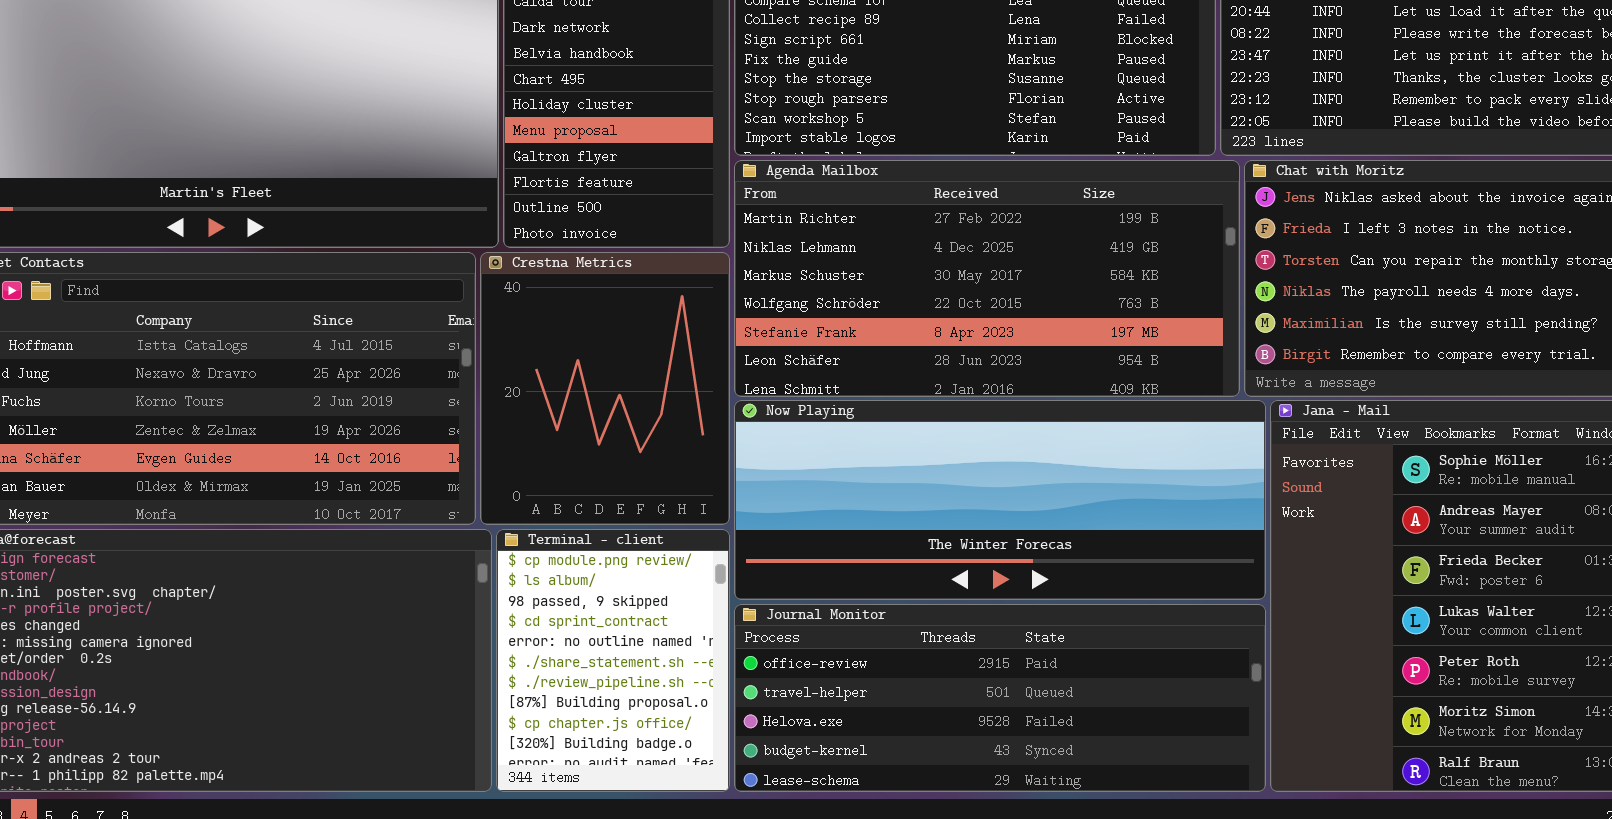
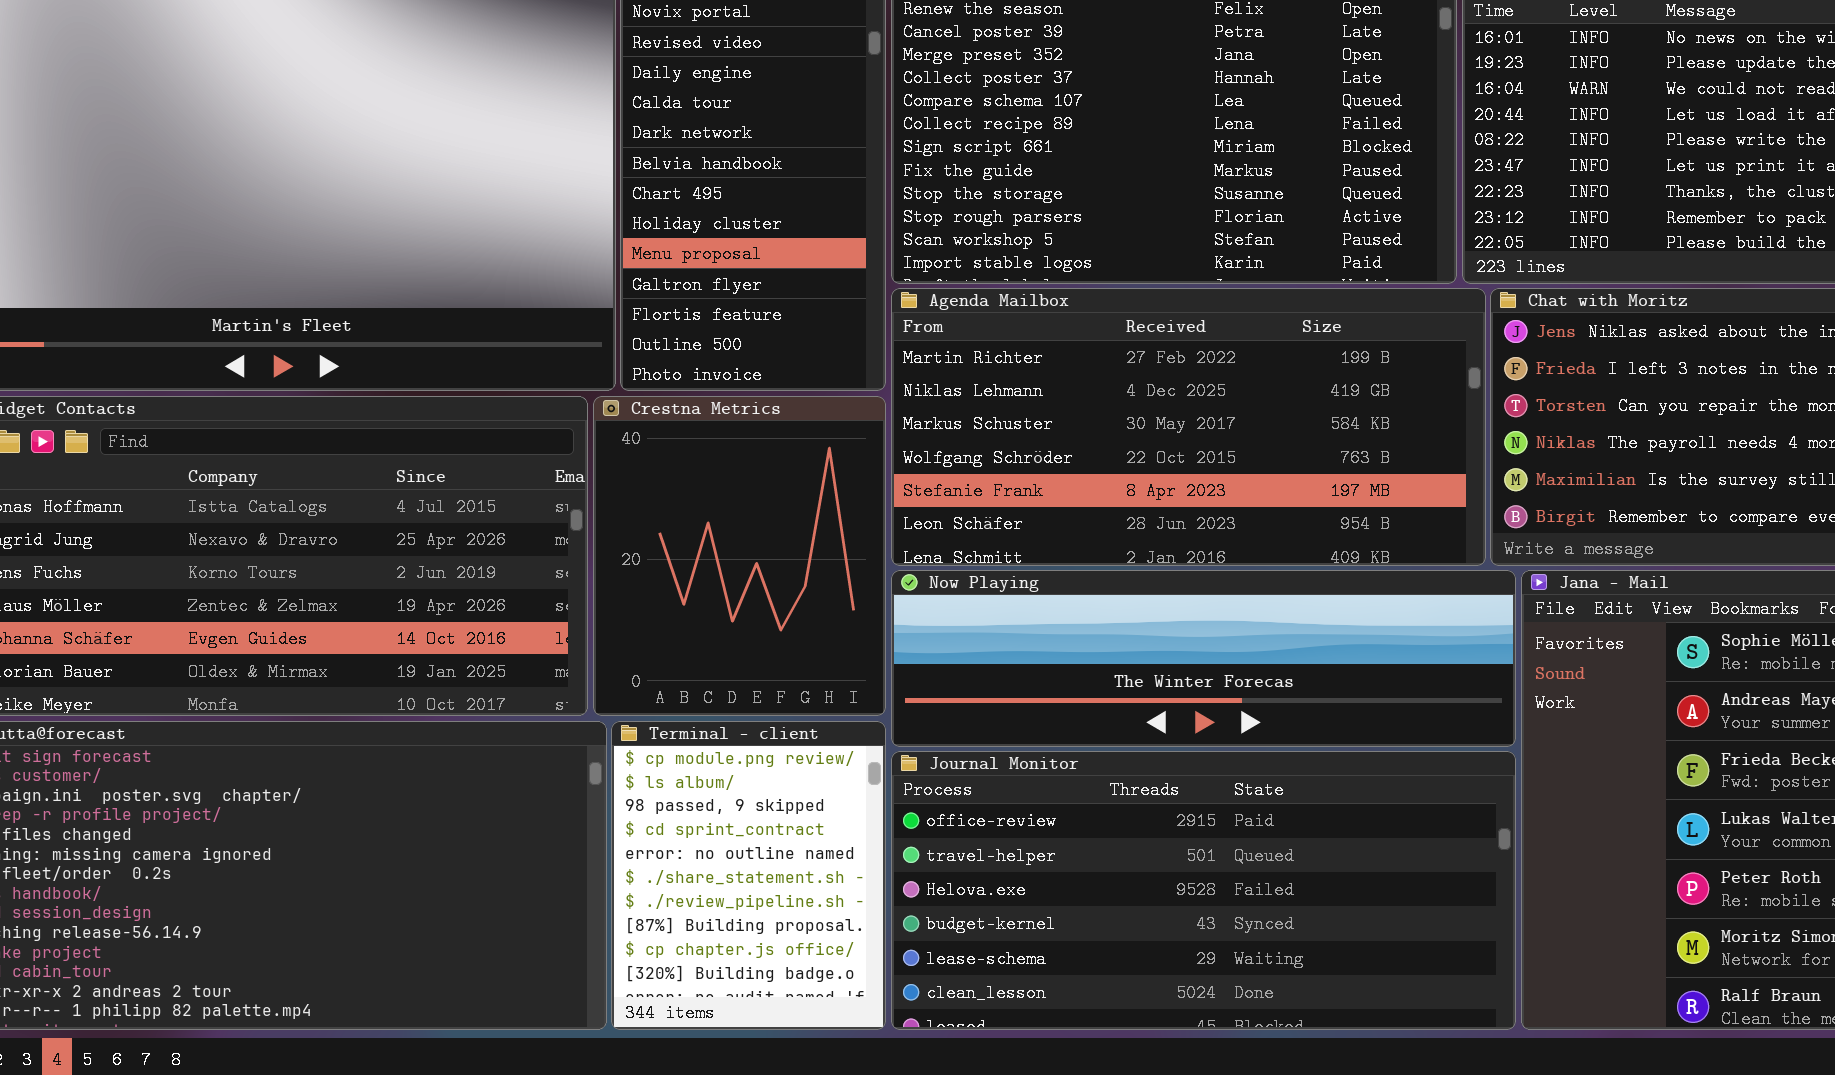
Now Playing: [734,400,1266,600] -> [891,570,1516,747], resized
Journal Monitor: [734,604,1266,792] -> [891,751,1516,1030], resized

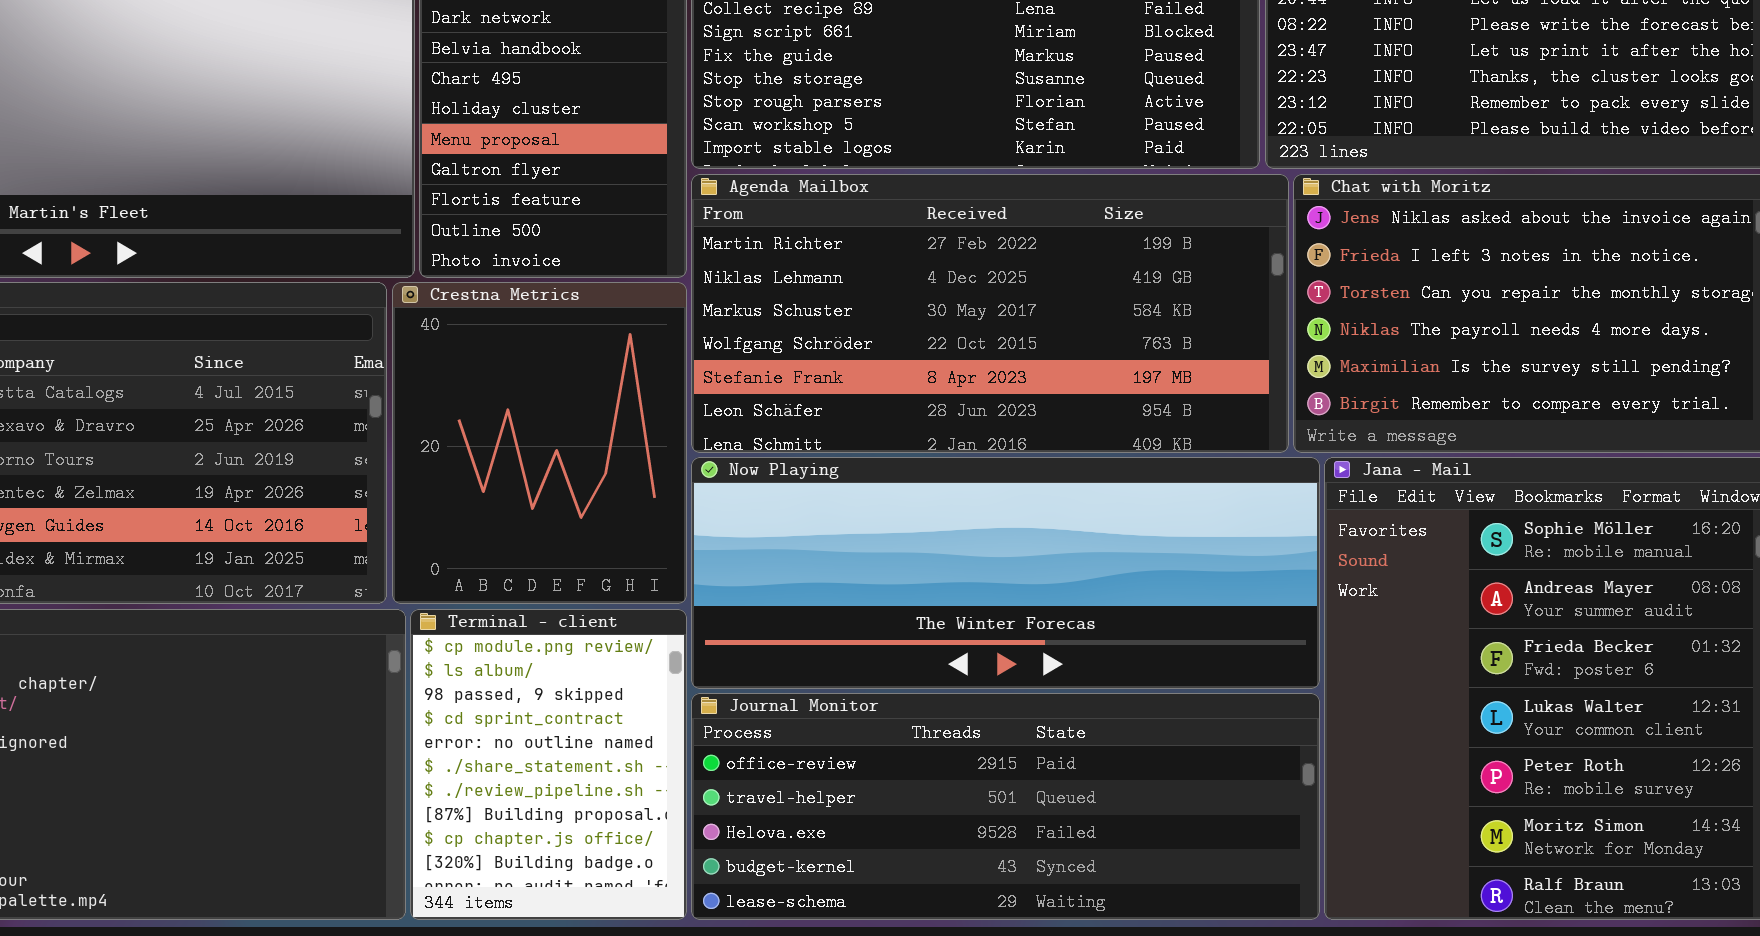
Now Playing: [891,570,1516,747] -> [691,457,1320,689], resized
Journal Monitor: [891,751,1516,1030] -> [691,693,1320,920], resized

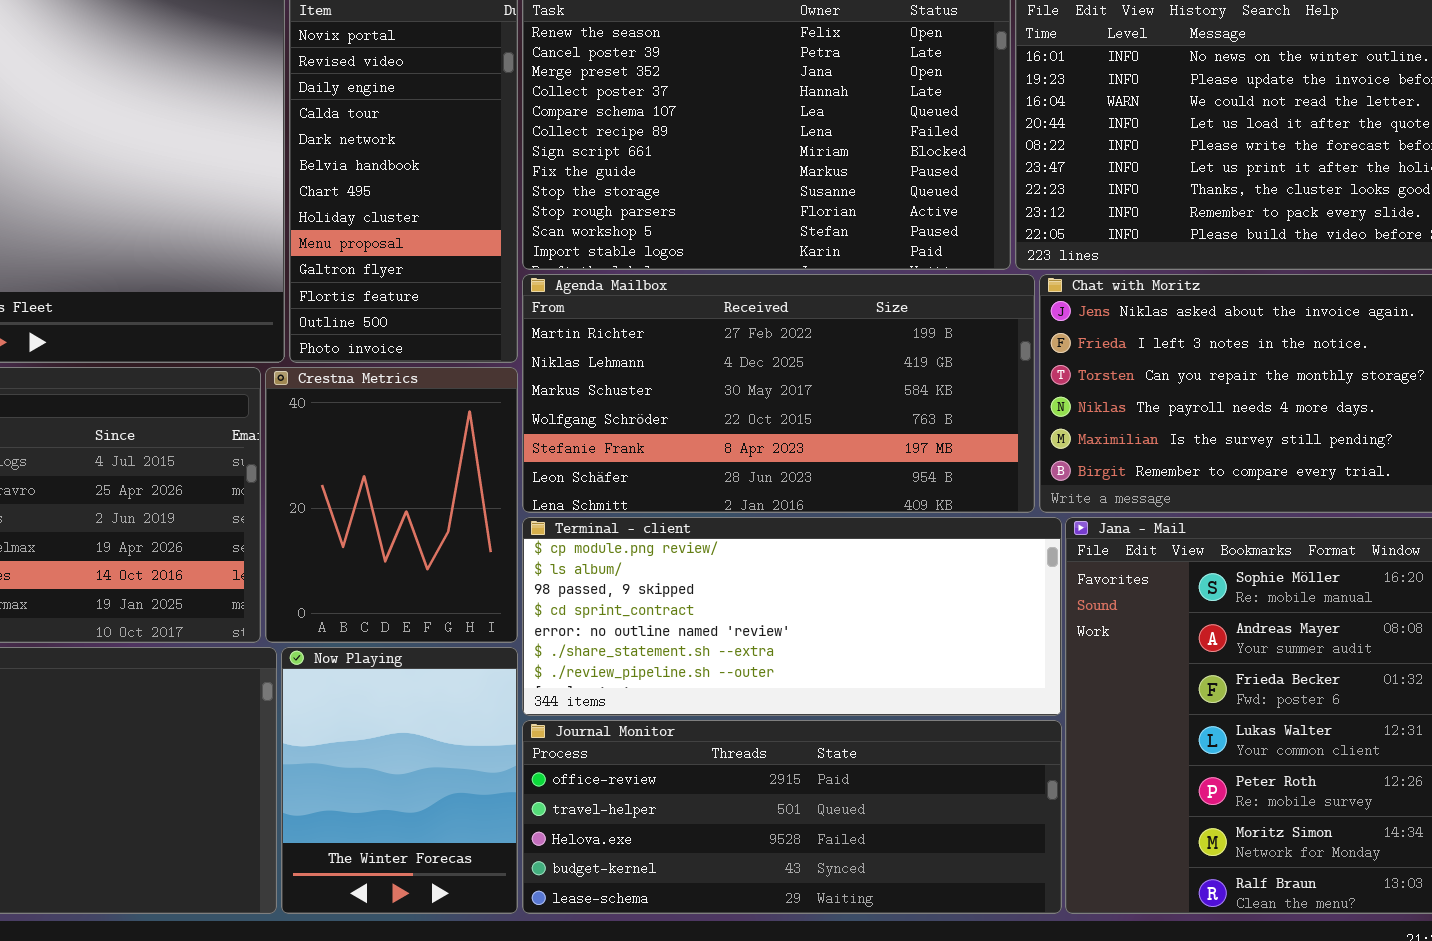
Now Playing: [691,457,1320,689] -> [281,647,518,914], moved, resized
Terminal - client: [410,609,687,920] -> [522,517,1062,716], moved, resized

